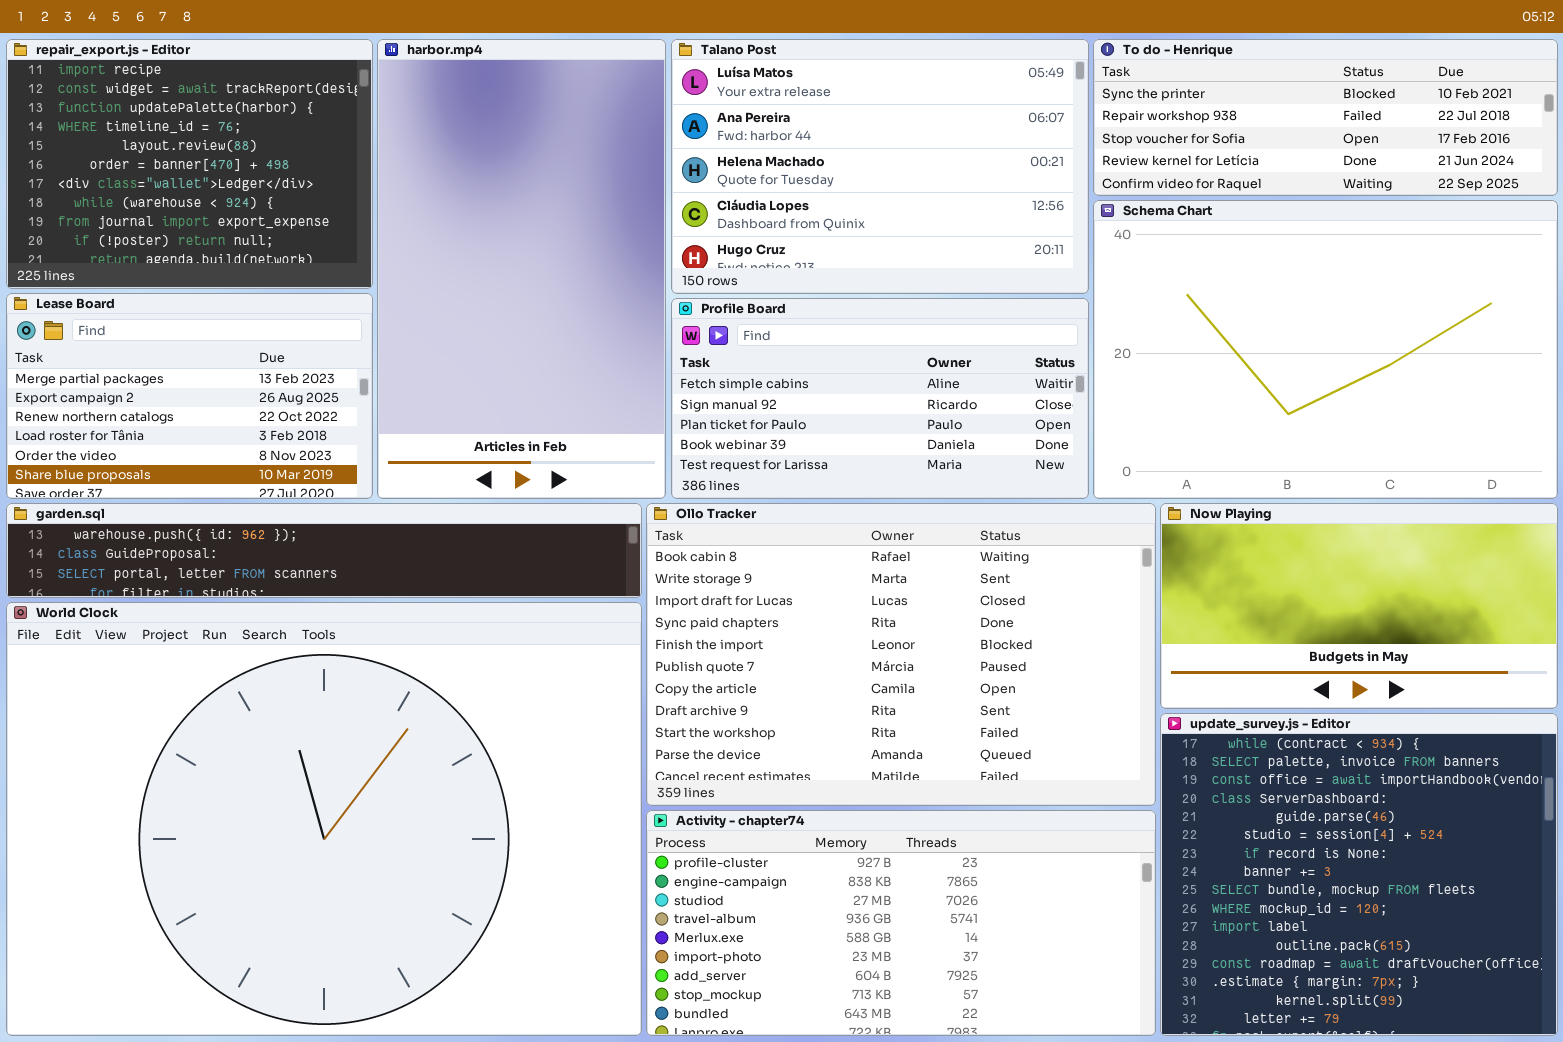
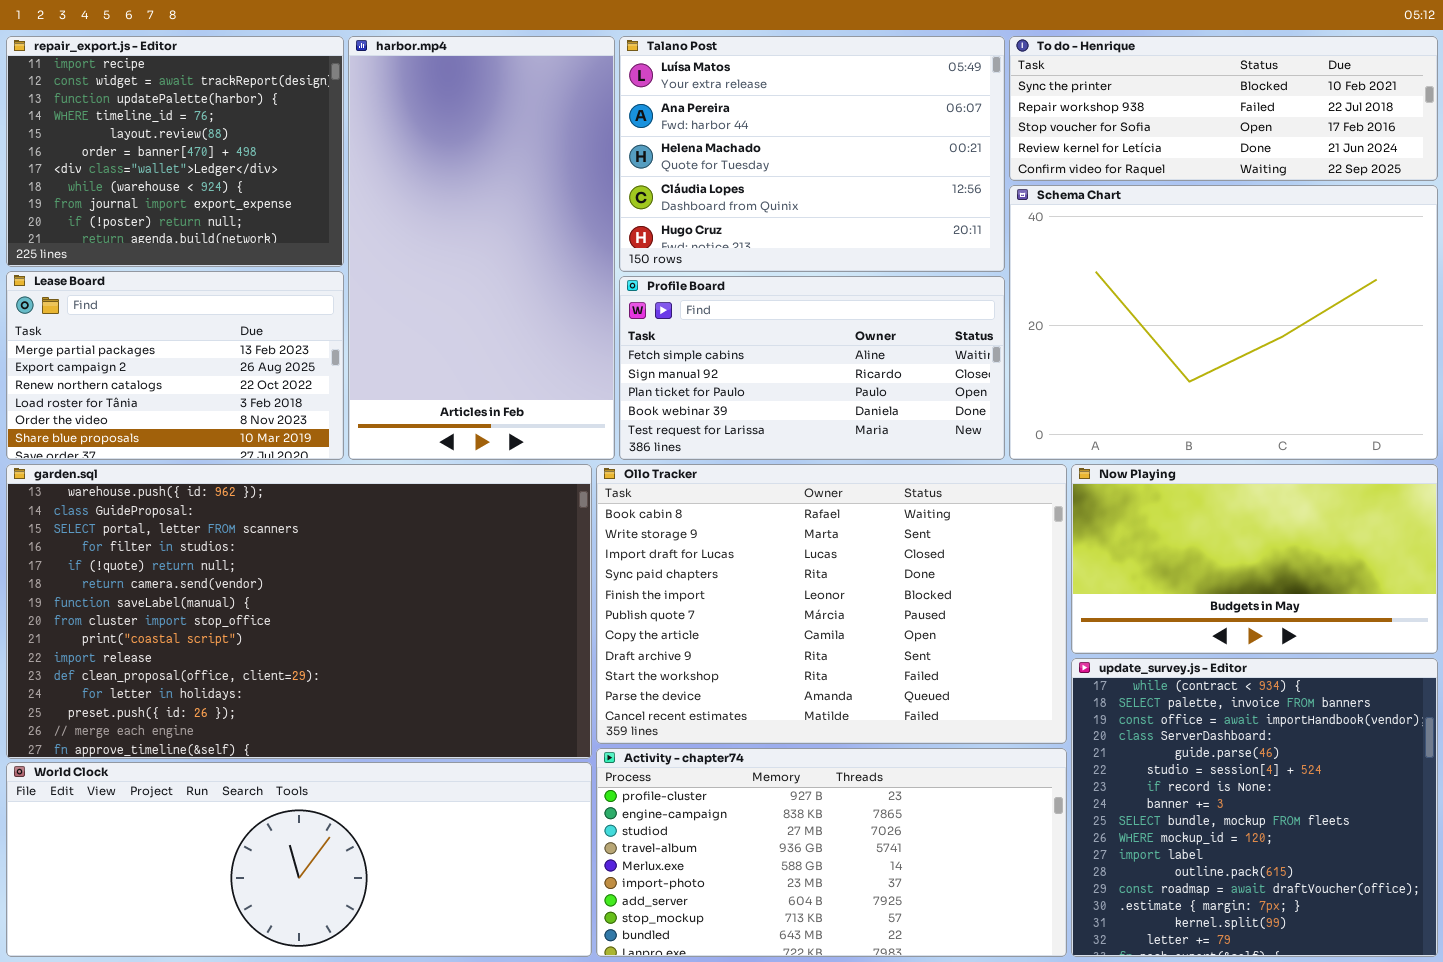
garden.sql: [6,503,642,598] -> [6,464,592,759], resized
World Clock: [6,602,642,1036] -> [6,762,592,957], resized

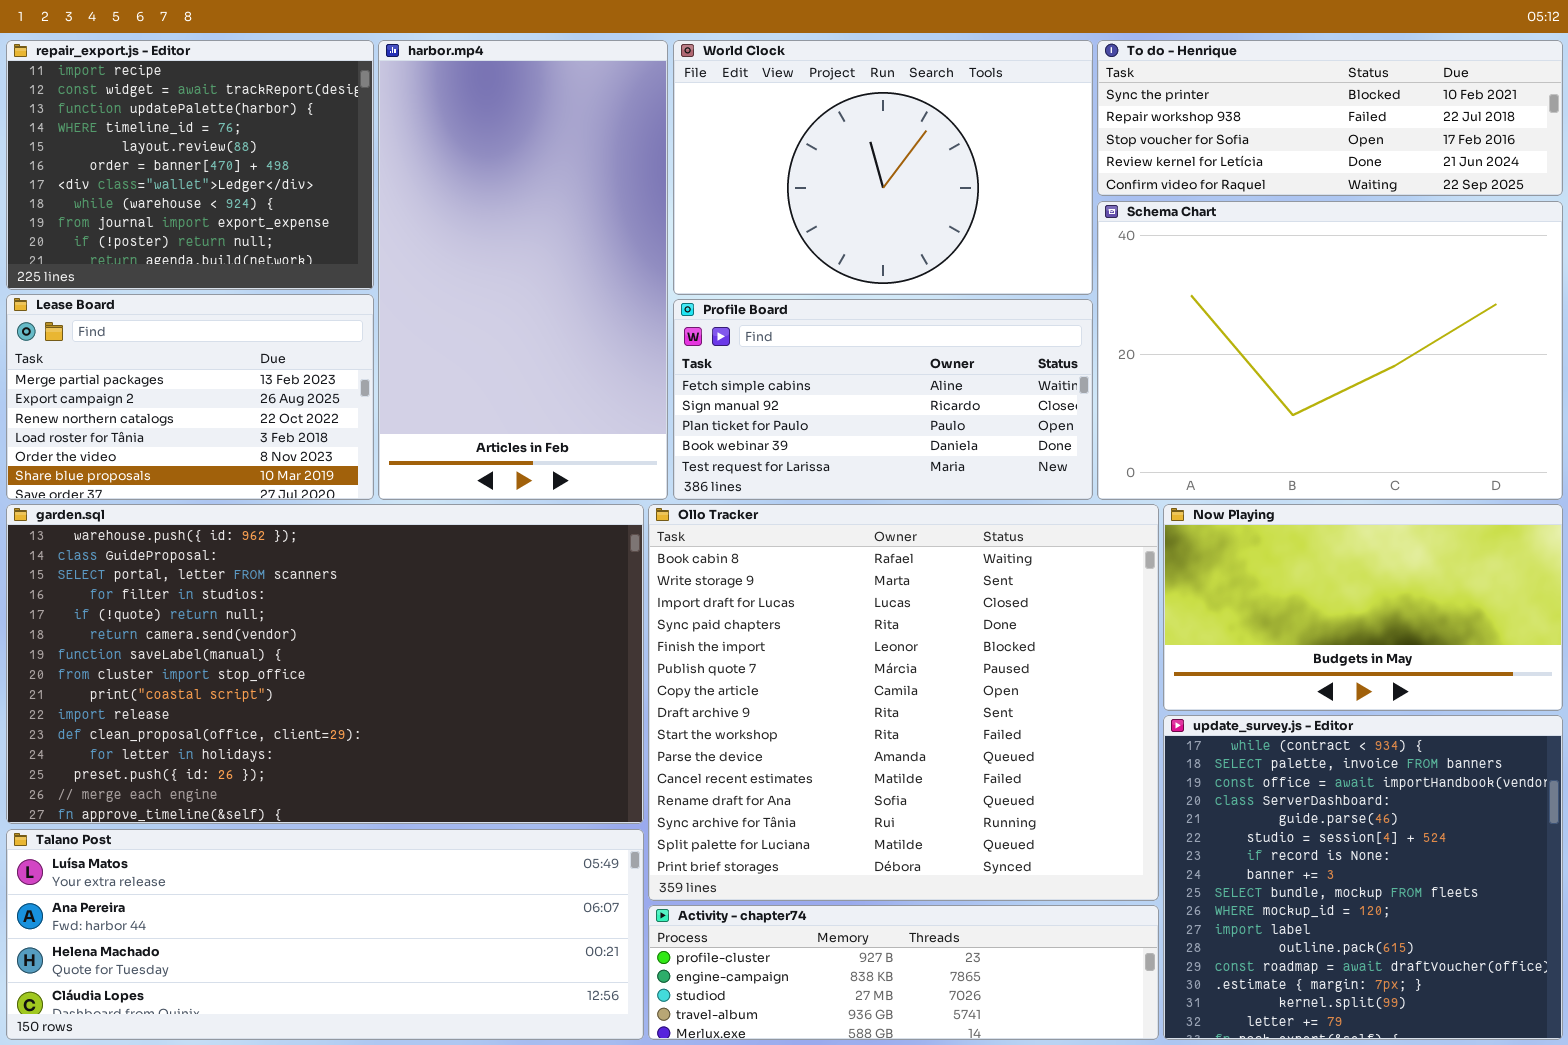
Talano Post: [619,36,1005,272] -> [6,829,644,1040], moved, resized
Ollo Tracker: [596,464,1067,744] -> [648,504,1159,901], resized
Activity - chapter74: [596,748,1067,957] -> [648,905,1159,1040], resized
World Clock: [6,762,592,957] -> [673,40,1093,295], moved, resized

